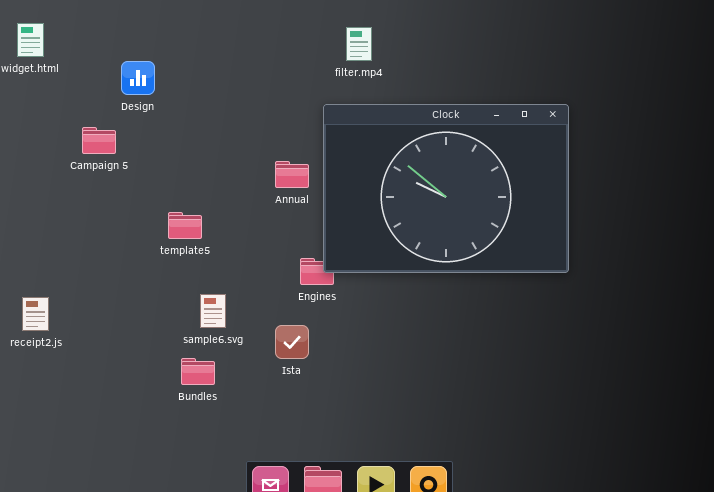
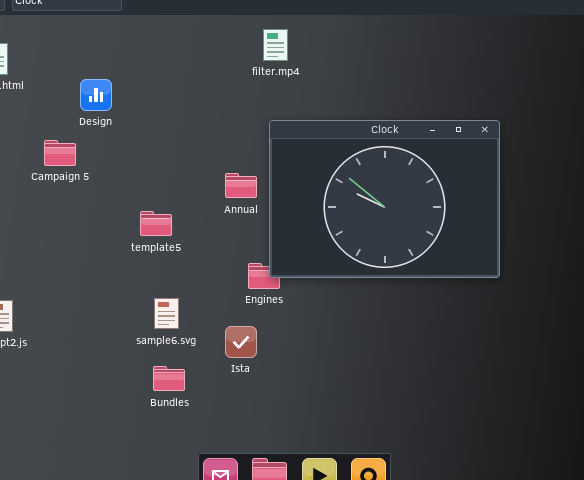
filter.mp4: [346,27,372,61] -> [263,29,288,61], moved
template5: [168,212,202,239] -> [140,211,172,236], moved
Bundles: [181,358,215,385] -> [153,366,185,391], moved

